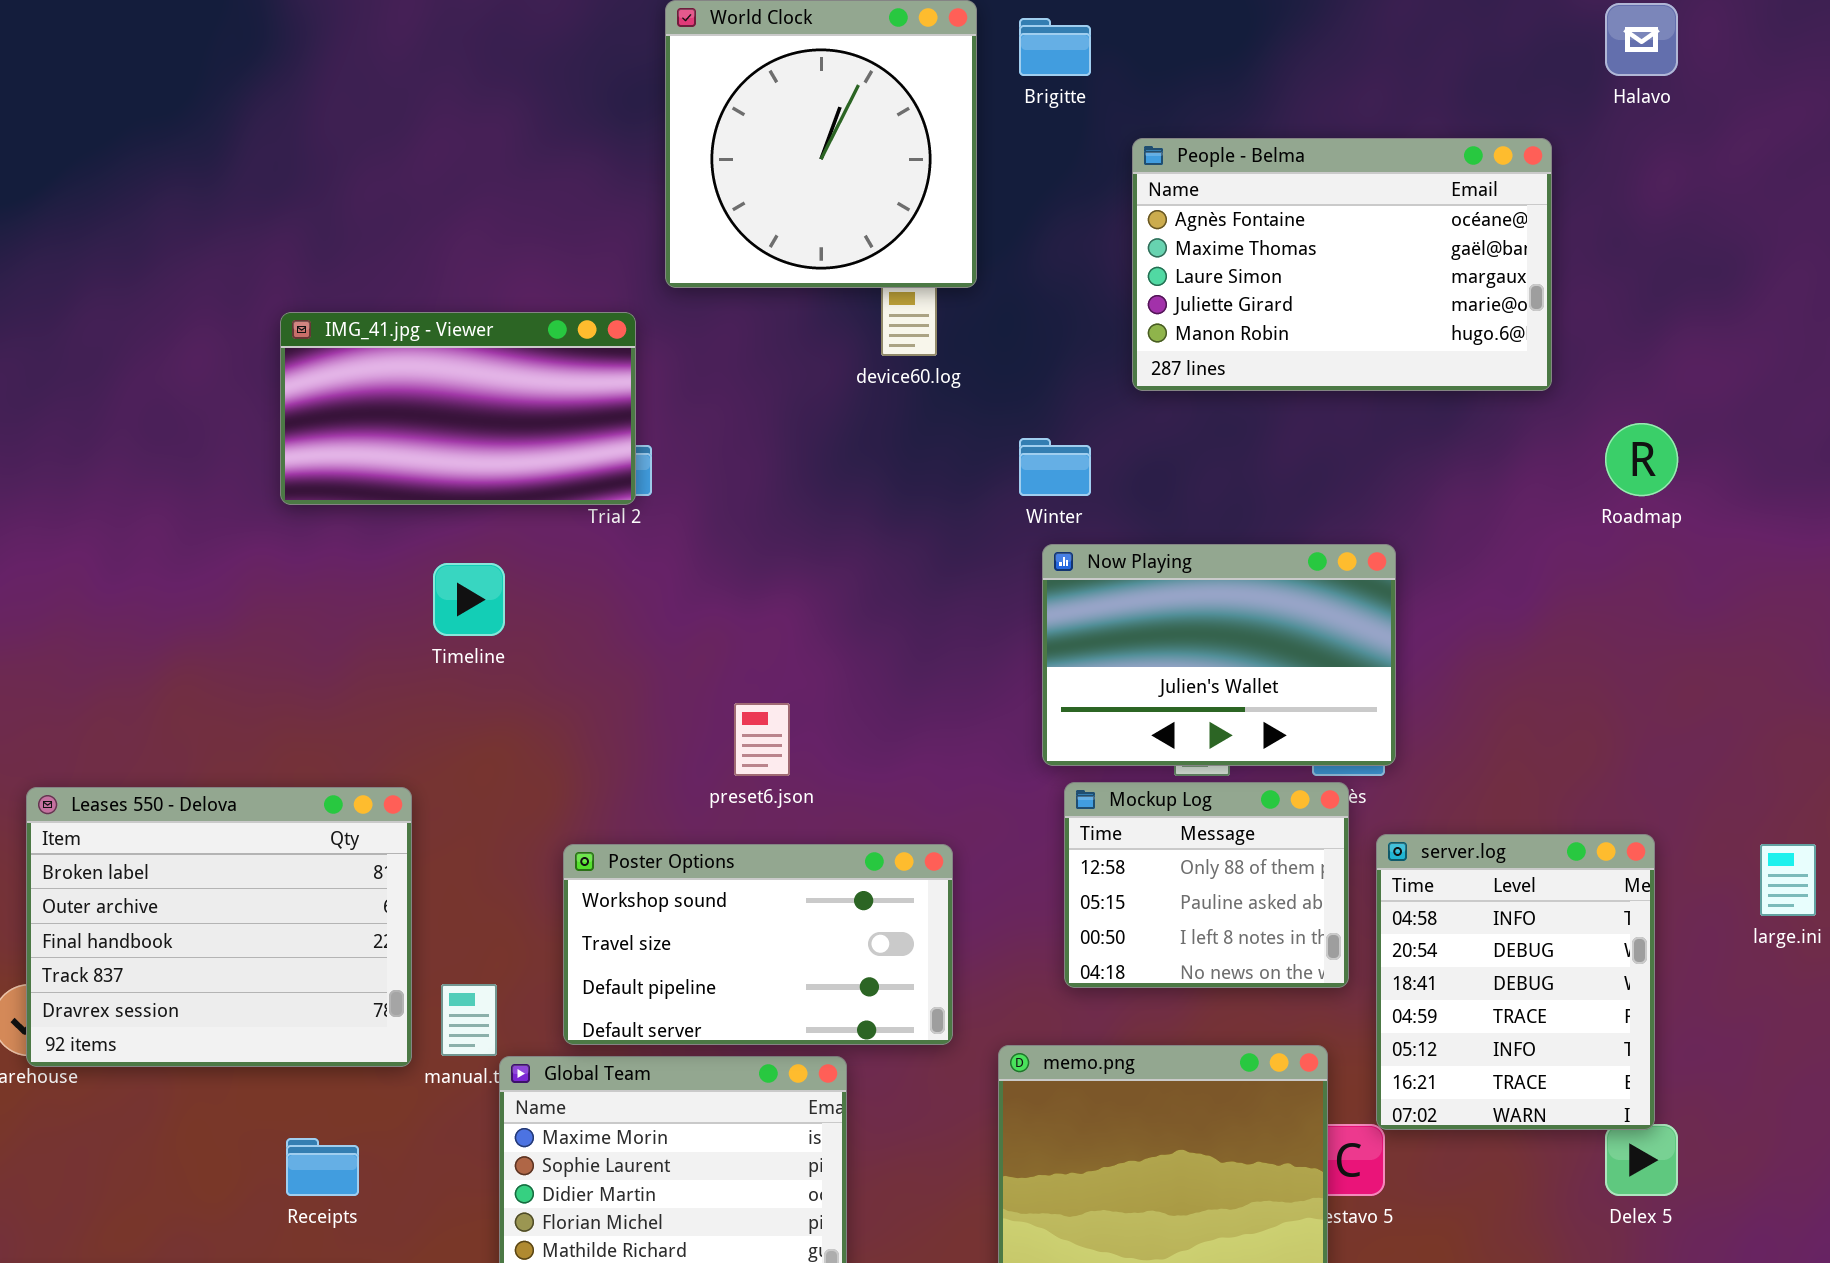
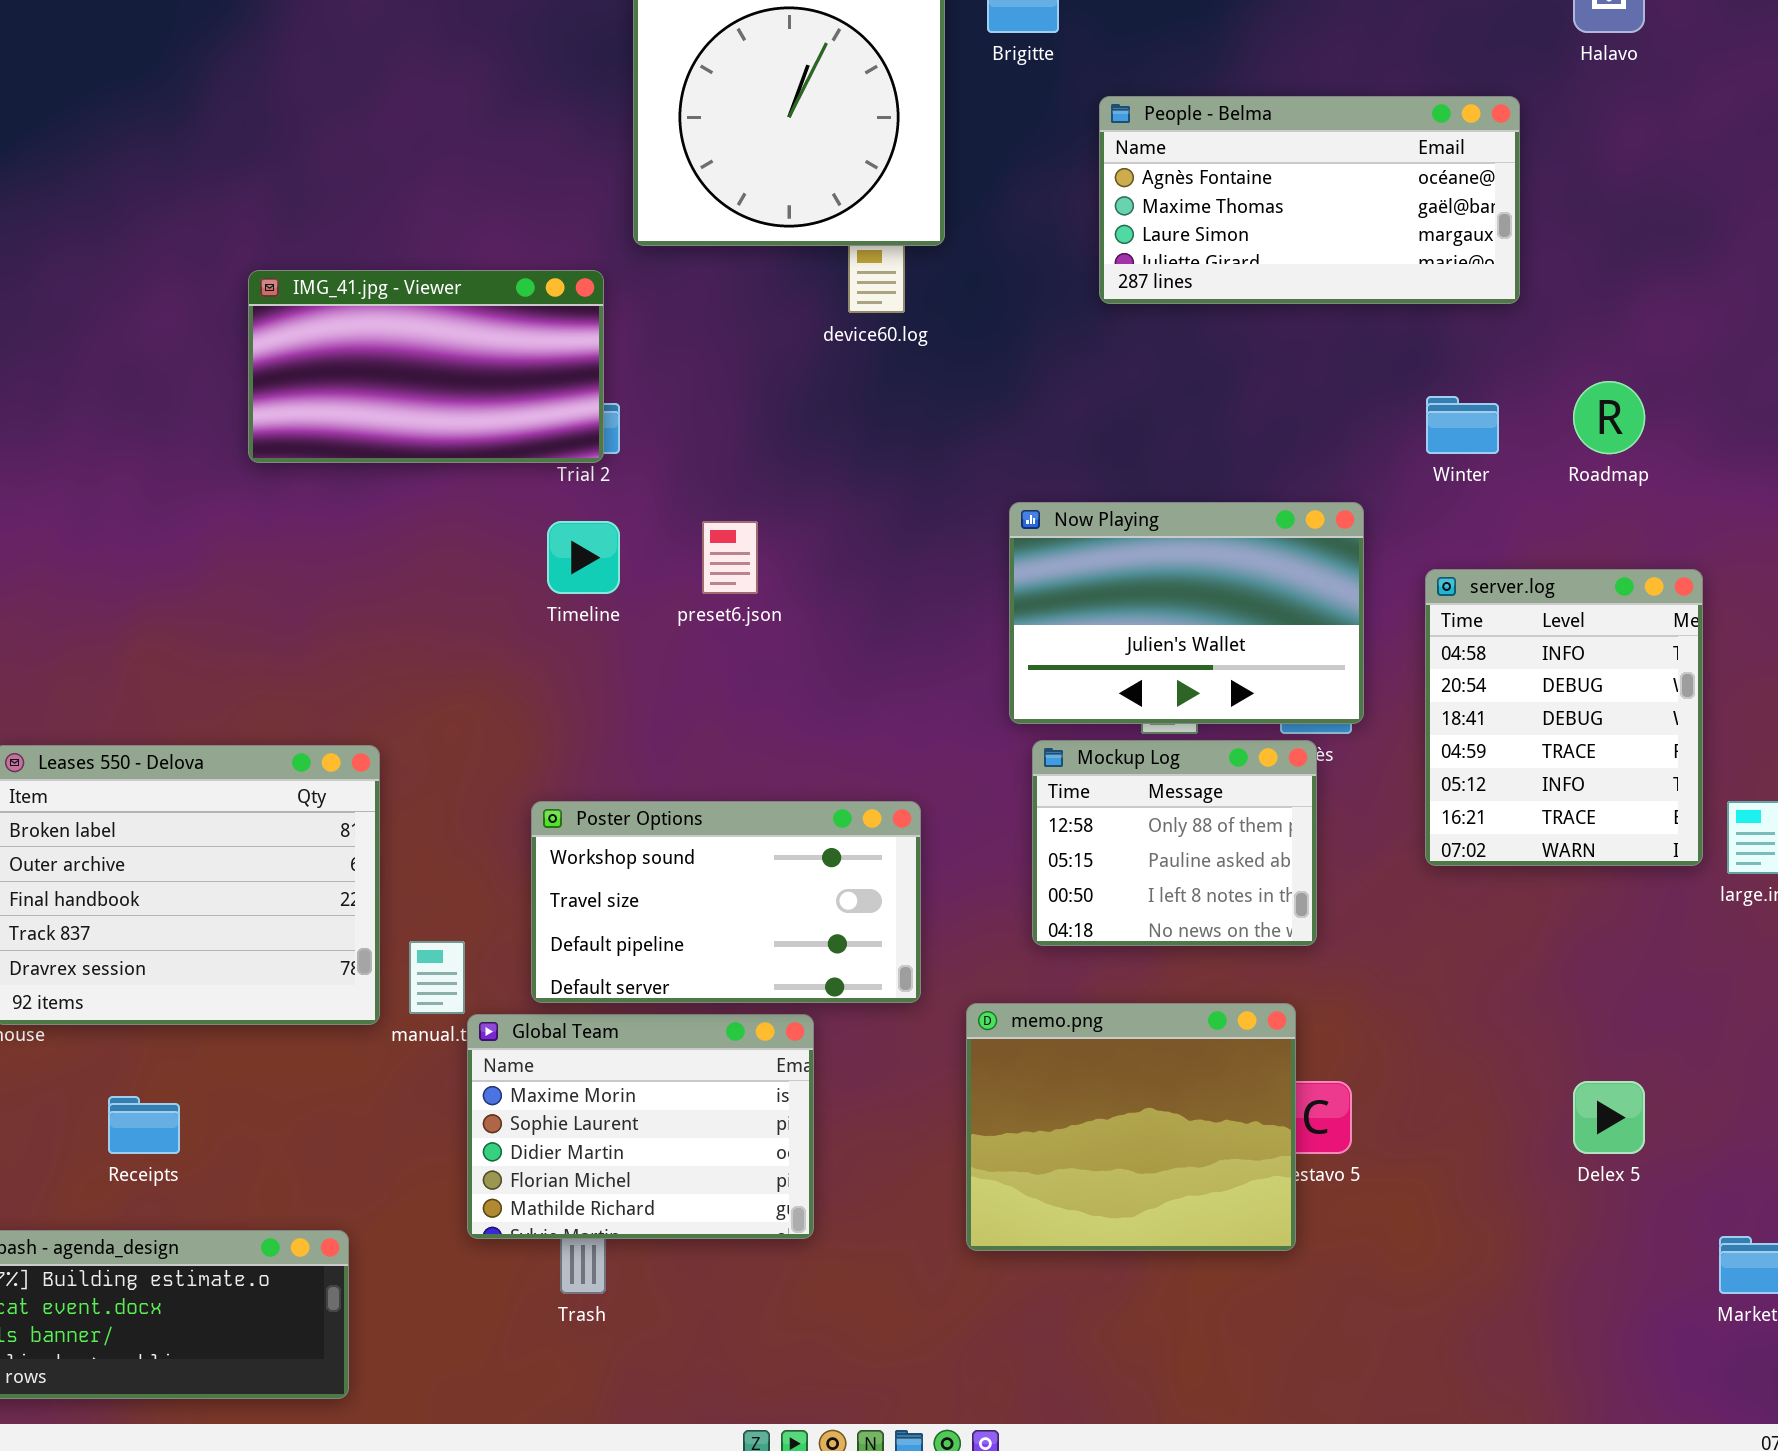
People - Belma: [1132,138,1552,391] -> [1099,96,1520,304], resized
Winter: [1019,438,1091,496] -> [1426,396,1499,454], moved
Timeline: [433,563,505,636] -> [547,521,620,594], moved
preset6.json: [734,703,790,776] -> [702,521,758,594], moved
server.log: [1376,834,1655,1130] -> [1425,569,1703,866], moved
Receipts: [286,1138,359,1196] -> [108,1096,180,1154], moved

